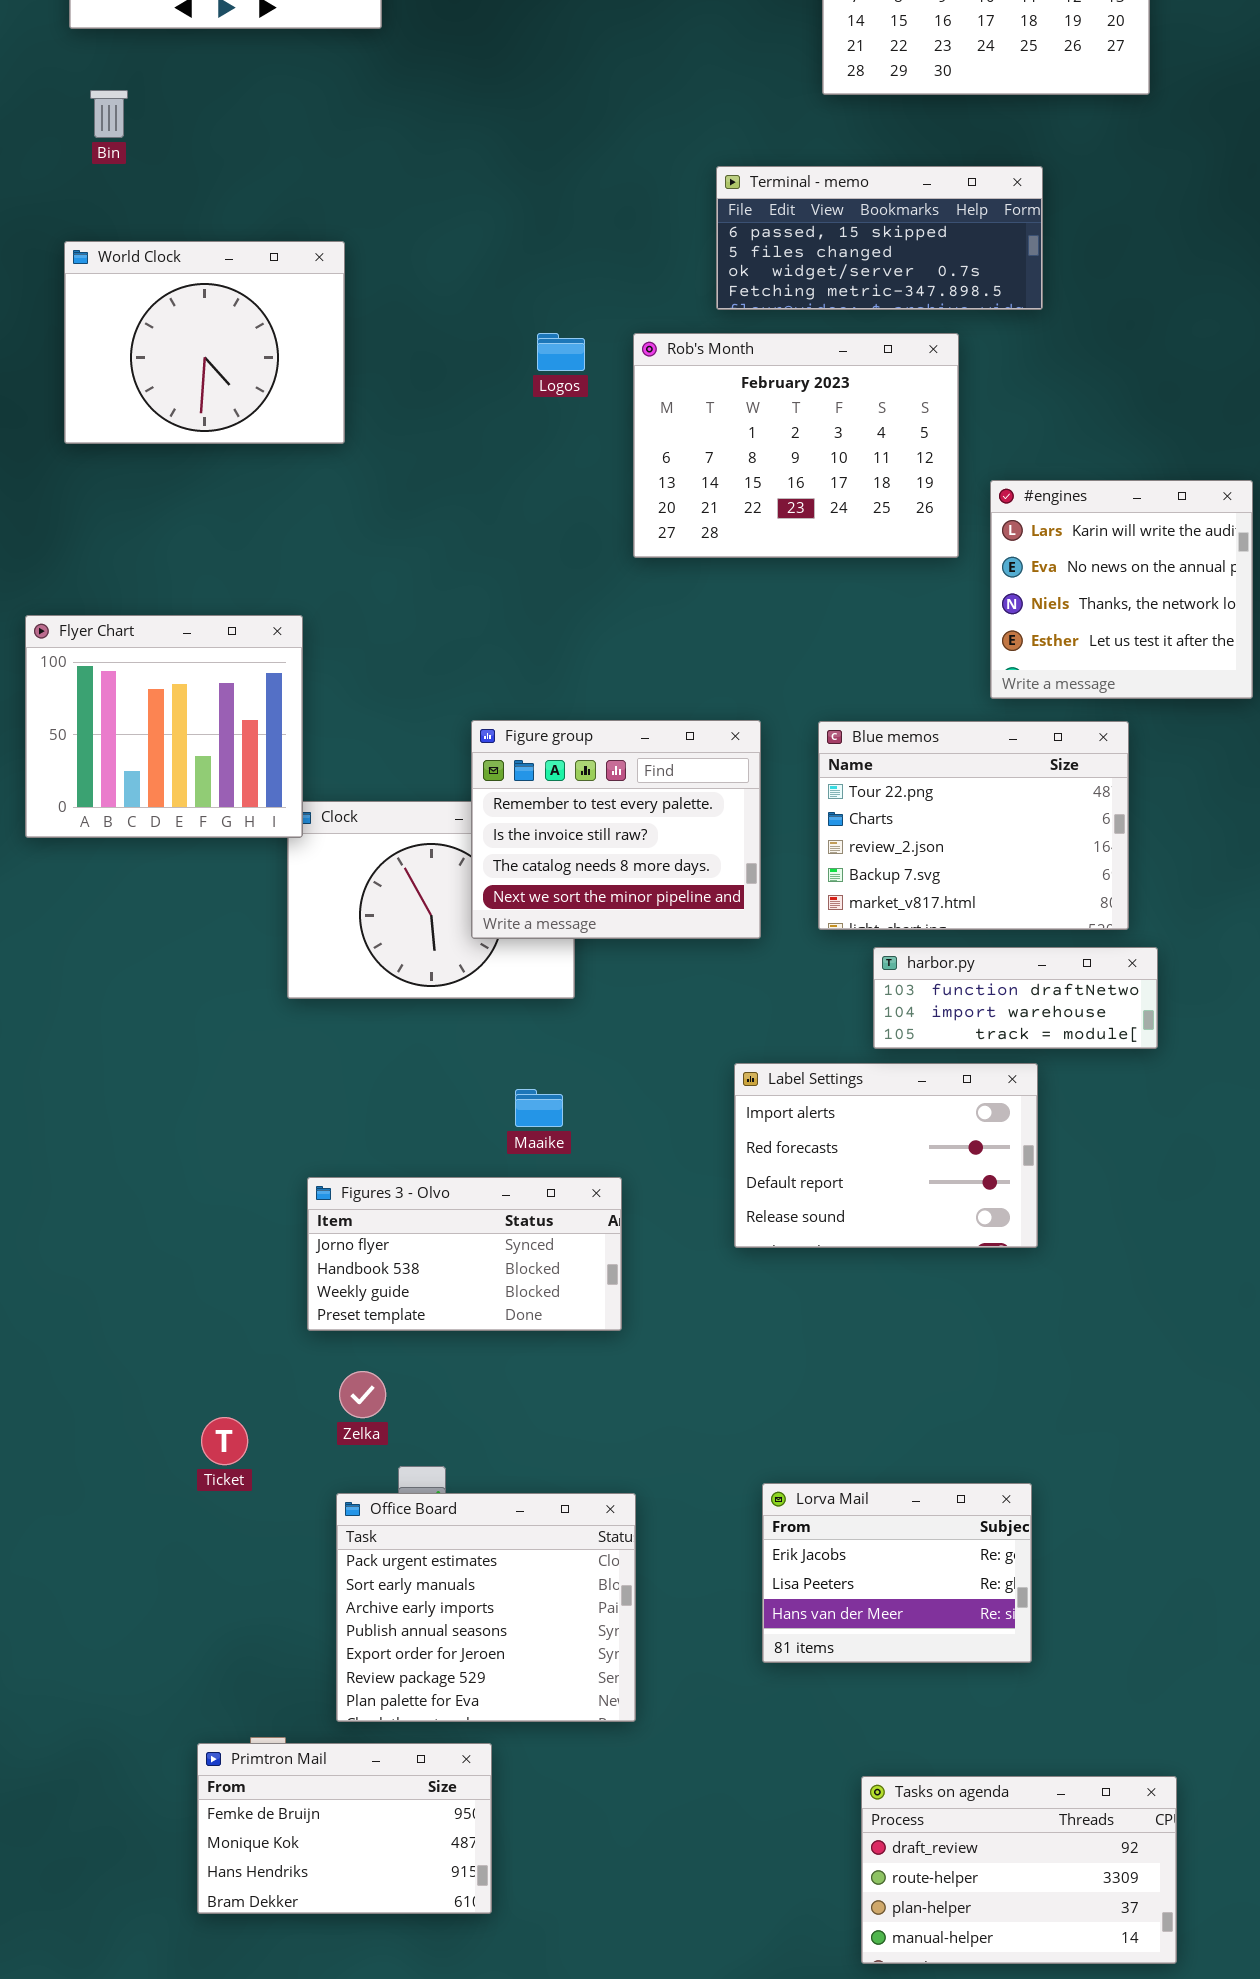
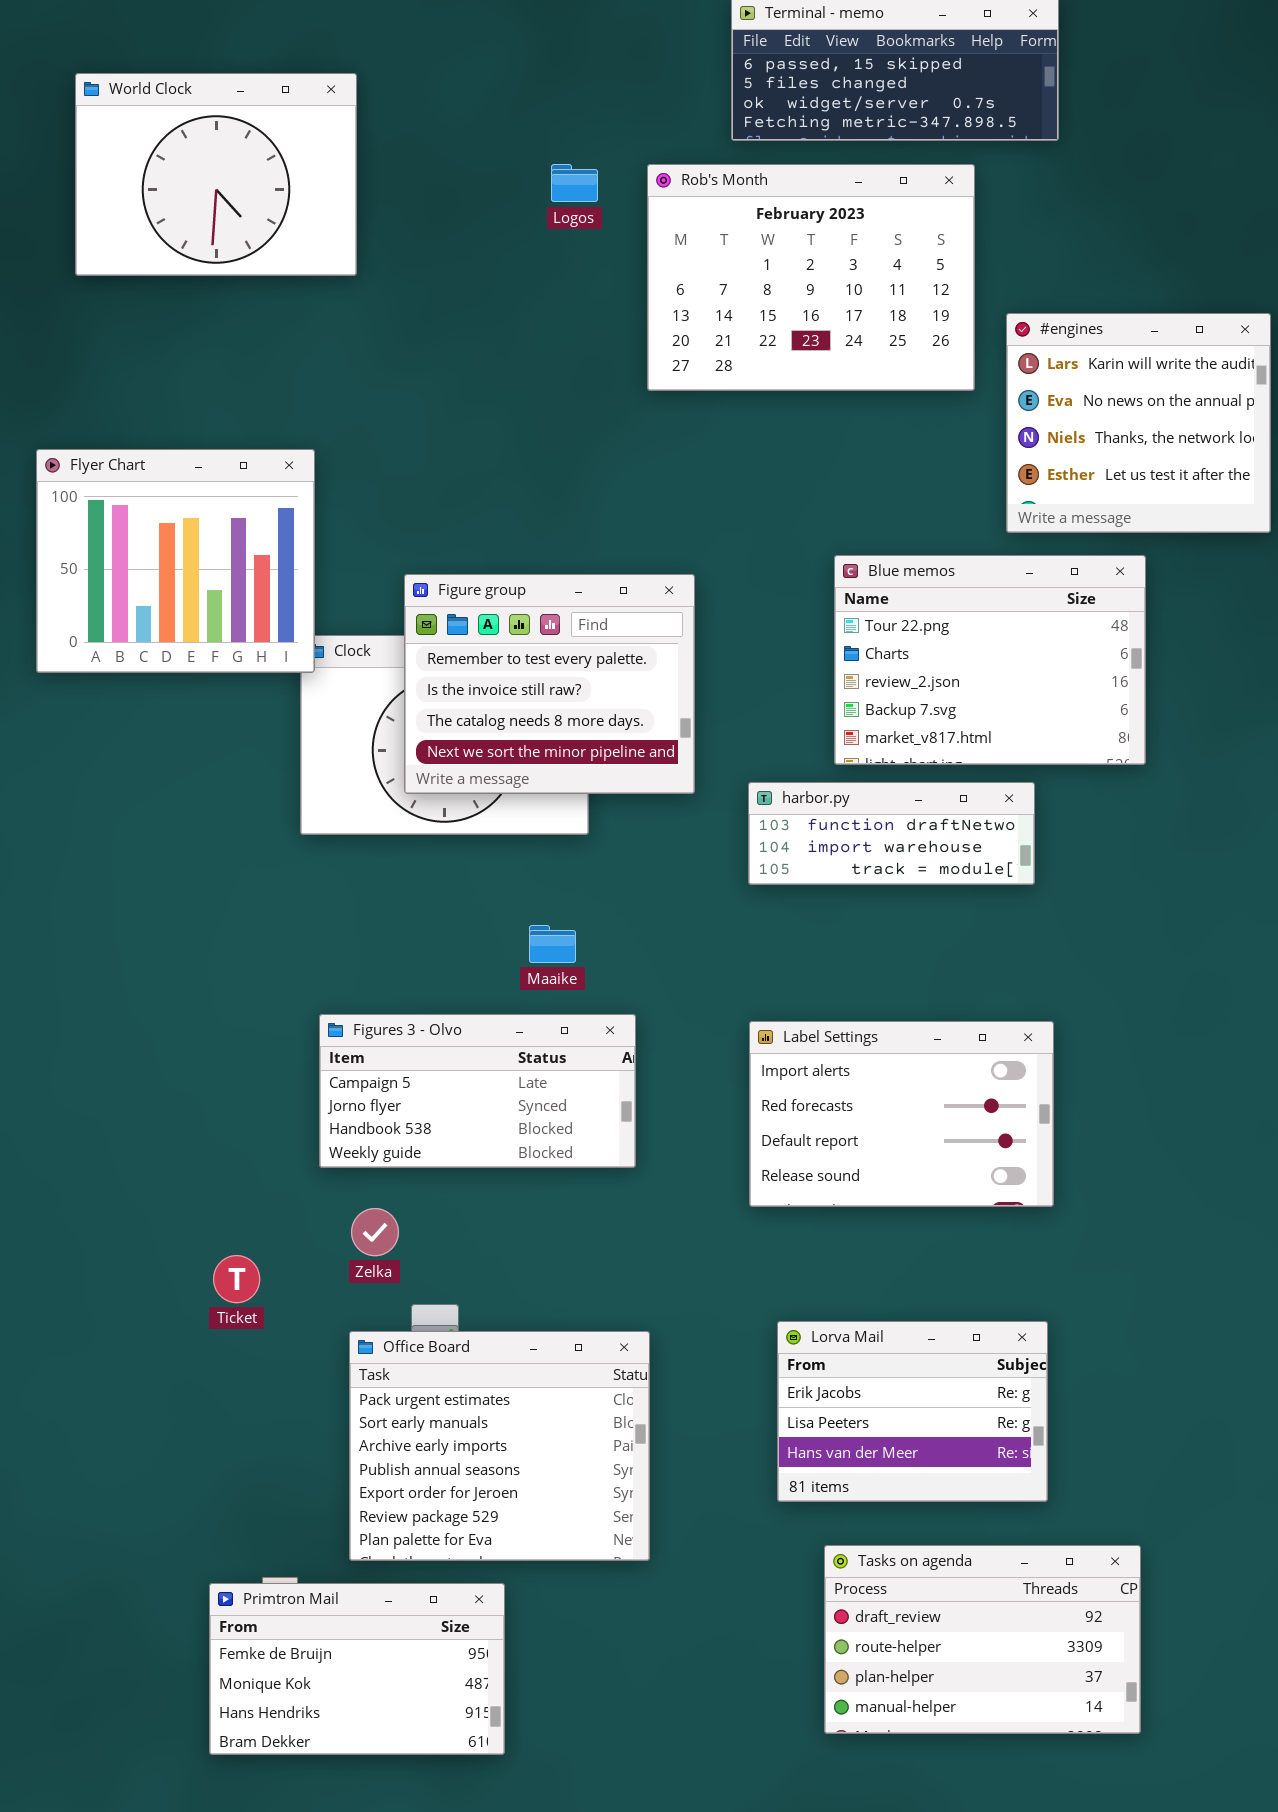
Figure group: [471,720,761,939] -> [404,574,695,794], moved
harbor.py: [873,947,1158,1049] -> [748,782,1035,885], moved
Label Settings: [734,1063,1038,1248] -> [749,1021,1054,1207], moved
Figures 3 - Olvo: [307,1177,622,1331] -> [319,1014,636,1168], scrolled up 1 row
Tasks on agenda: [861,1776,1177,1964] -> [824,1545,1141,1734], moved

